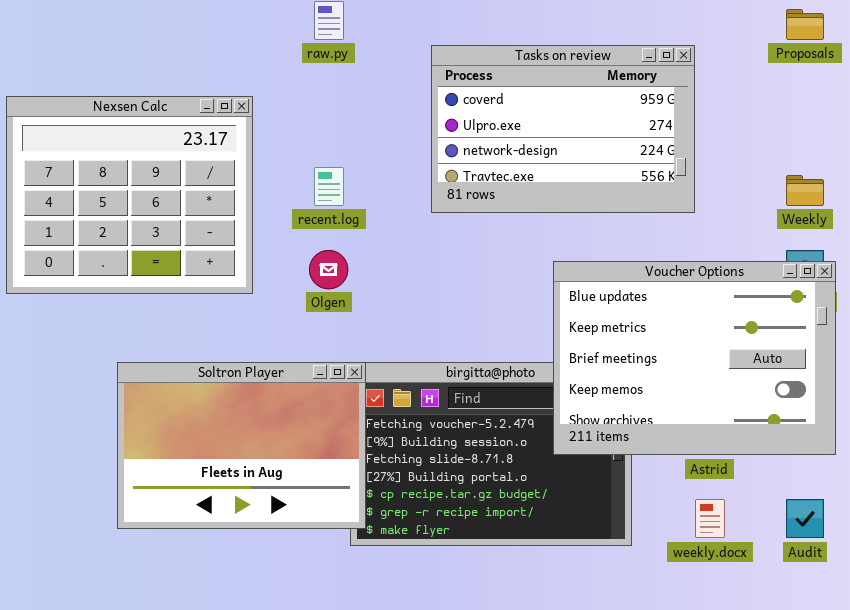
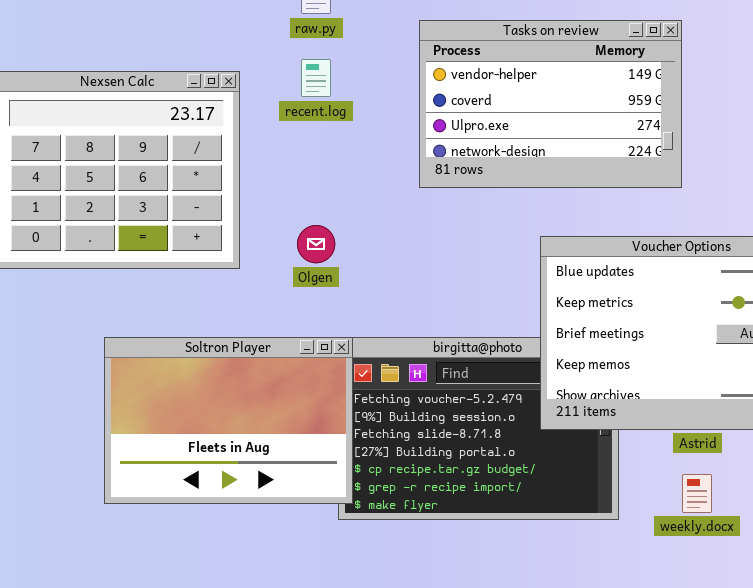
Tasks on review: [431,45,695,213] -> [419,20,682,188], scrolled up 1 row
recent.log: [314,167,344,206] -> [301,59,331,97], moved

